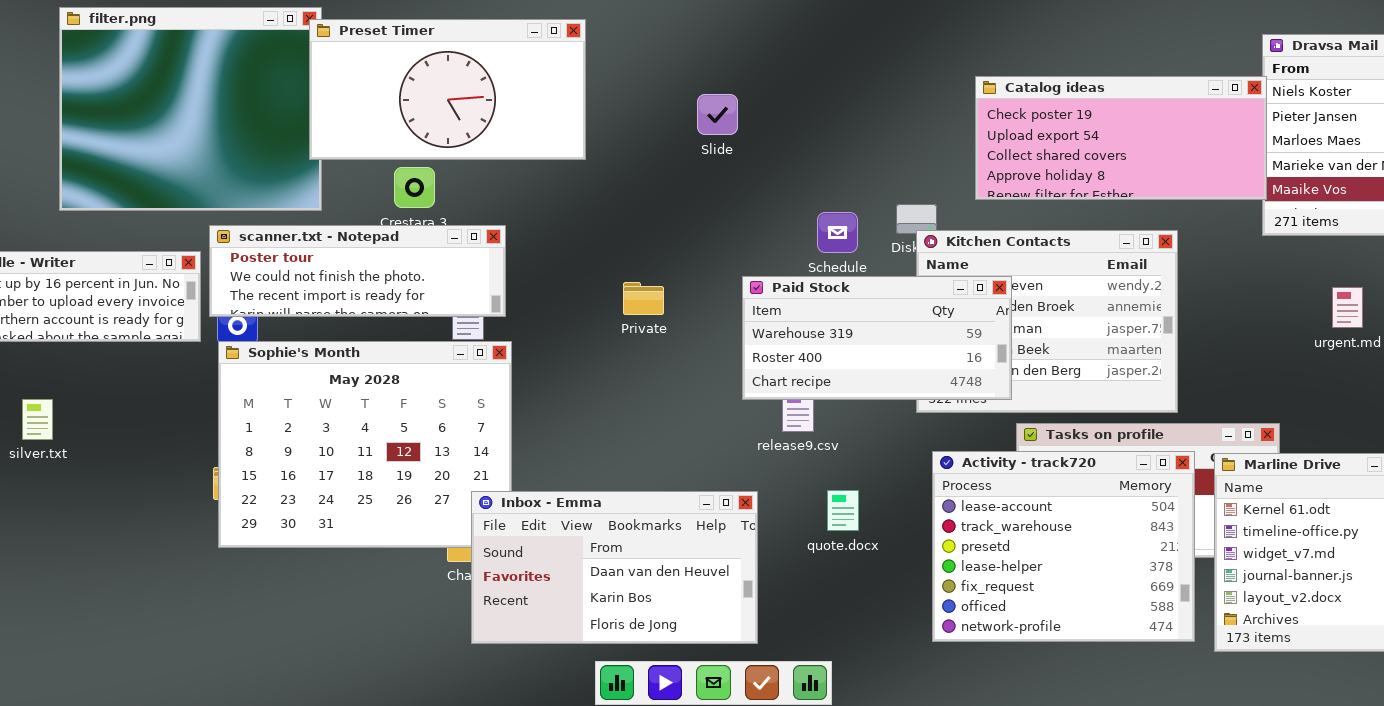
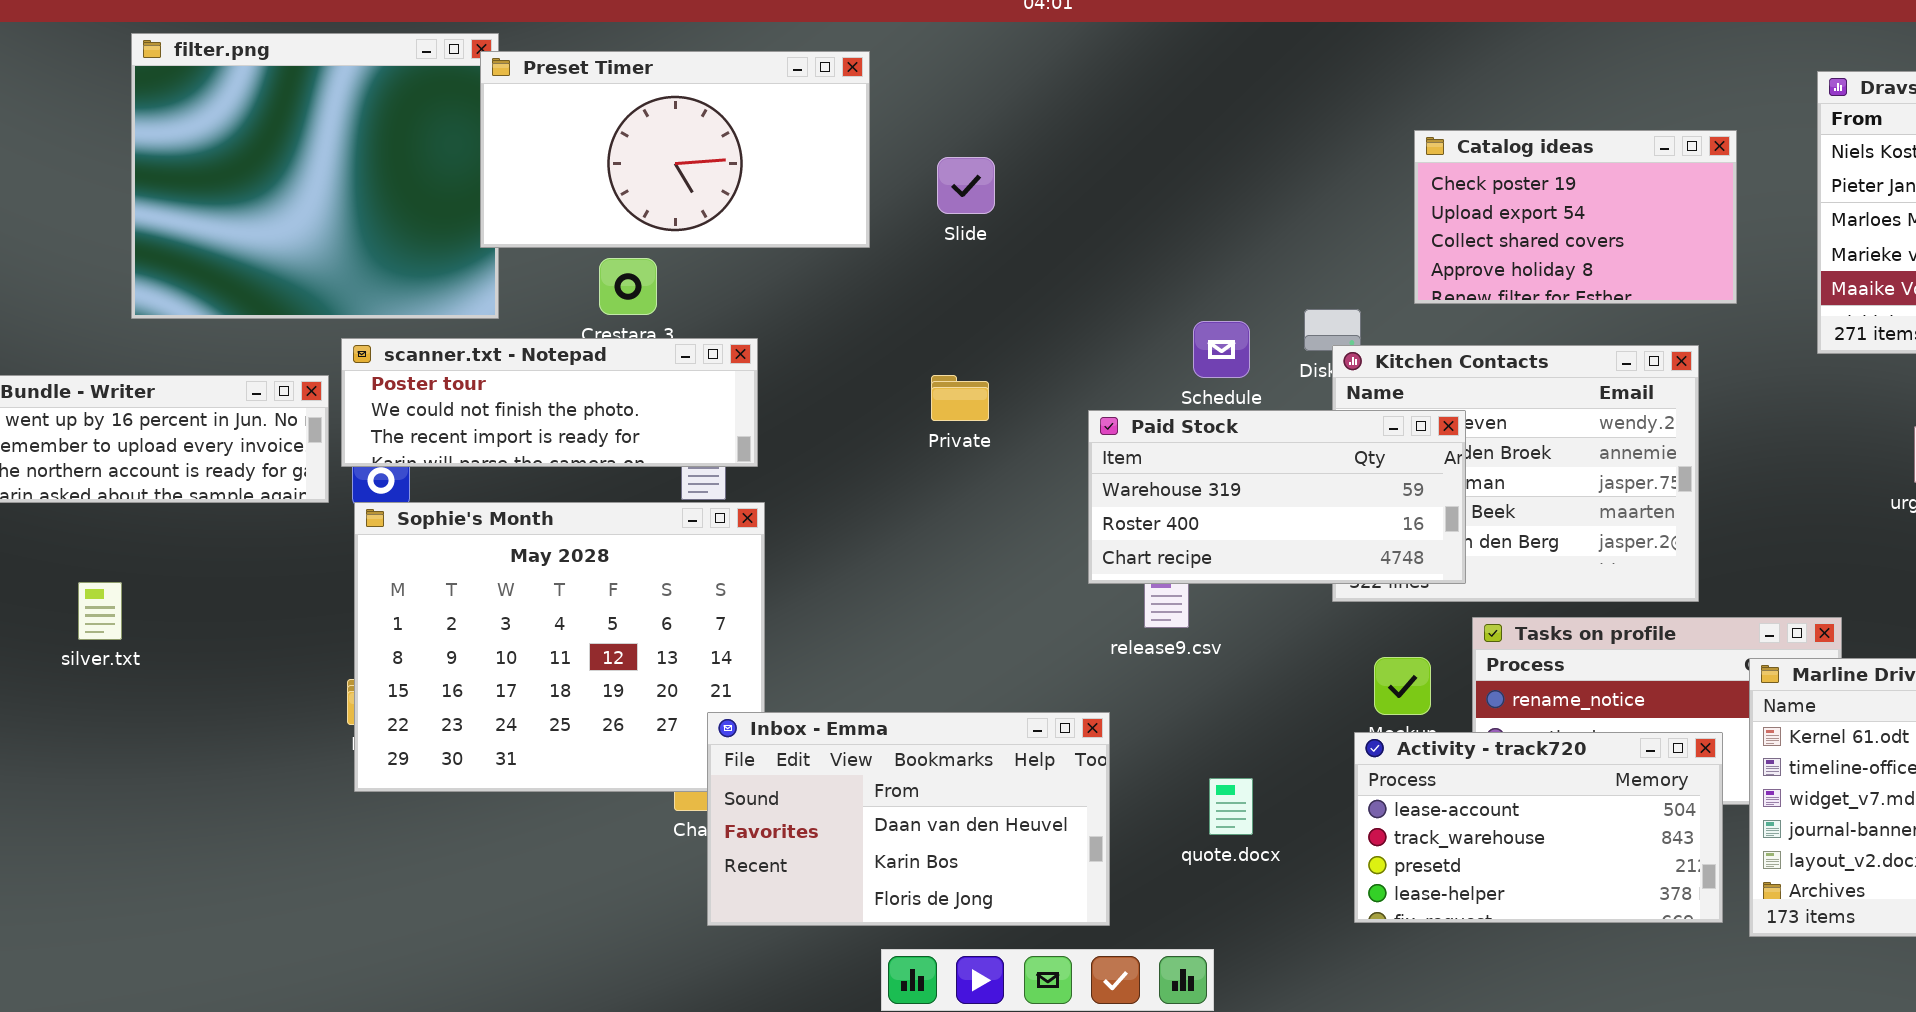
Catalog ideas: [975,76,1267,200] -> [1414,130,1737,304], resized
Slide: [697,94,738,135] -> [937,157,995,214], moved
Private: [623,282,664,315] -> [931,375,989,421], moved
Activity - track720: [932,451,1195,642] -> [1354,732,1723,923], resized
quote.docx: [827,490,859,531] -> [1209,778,1253,835], moved

